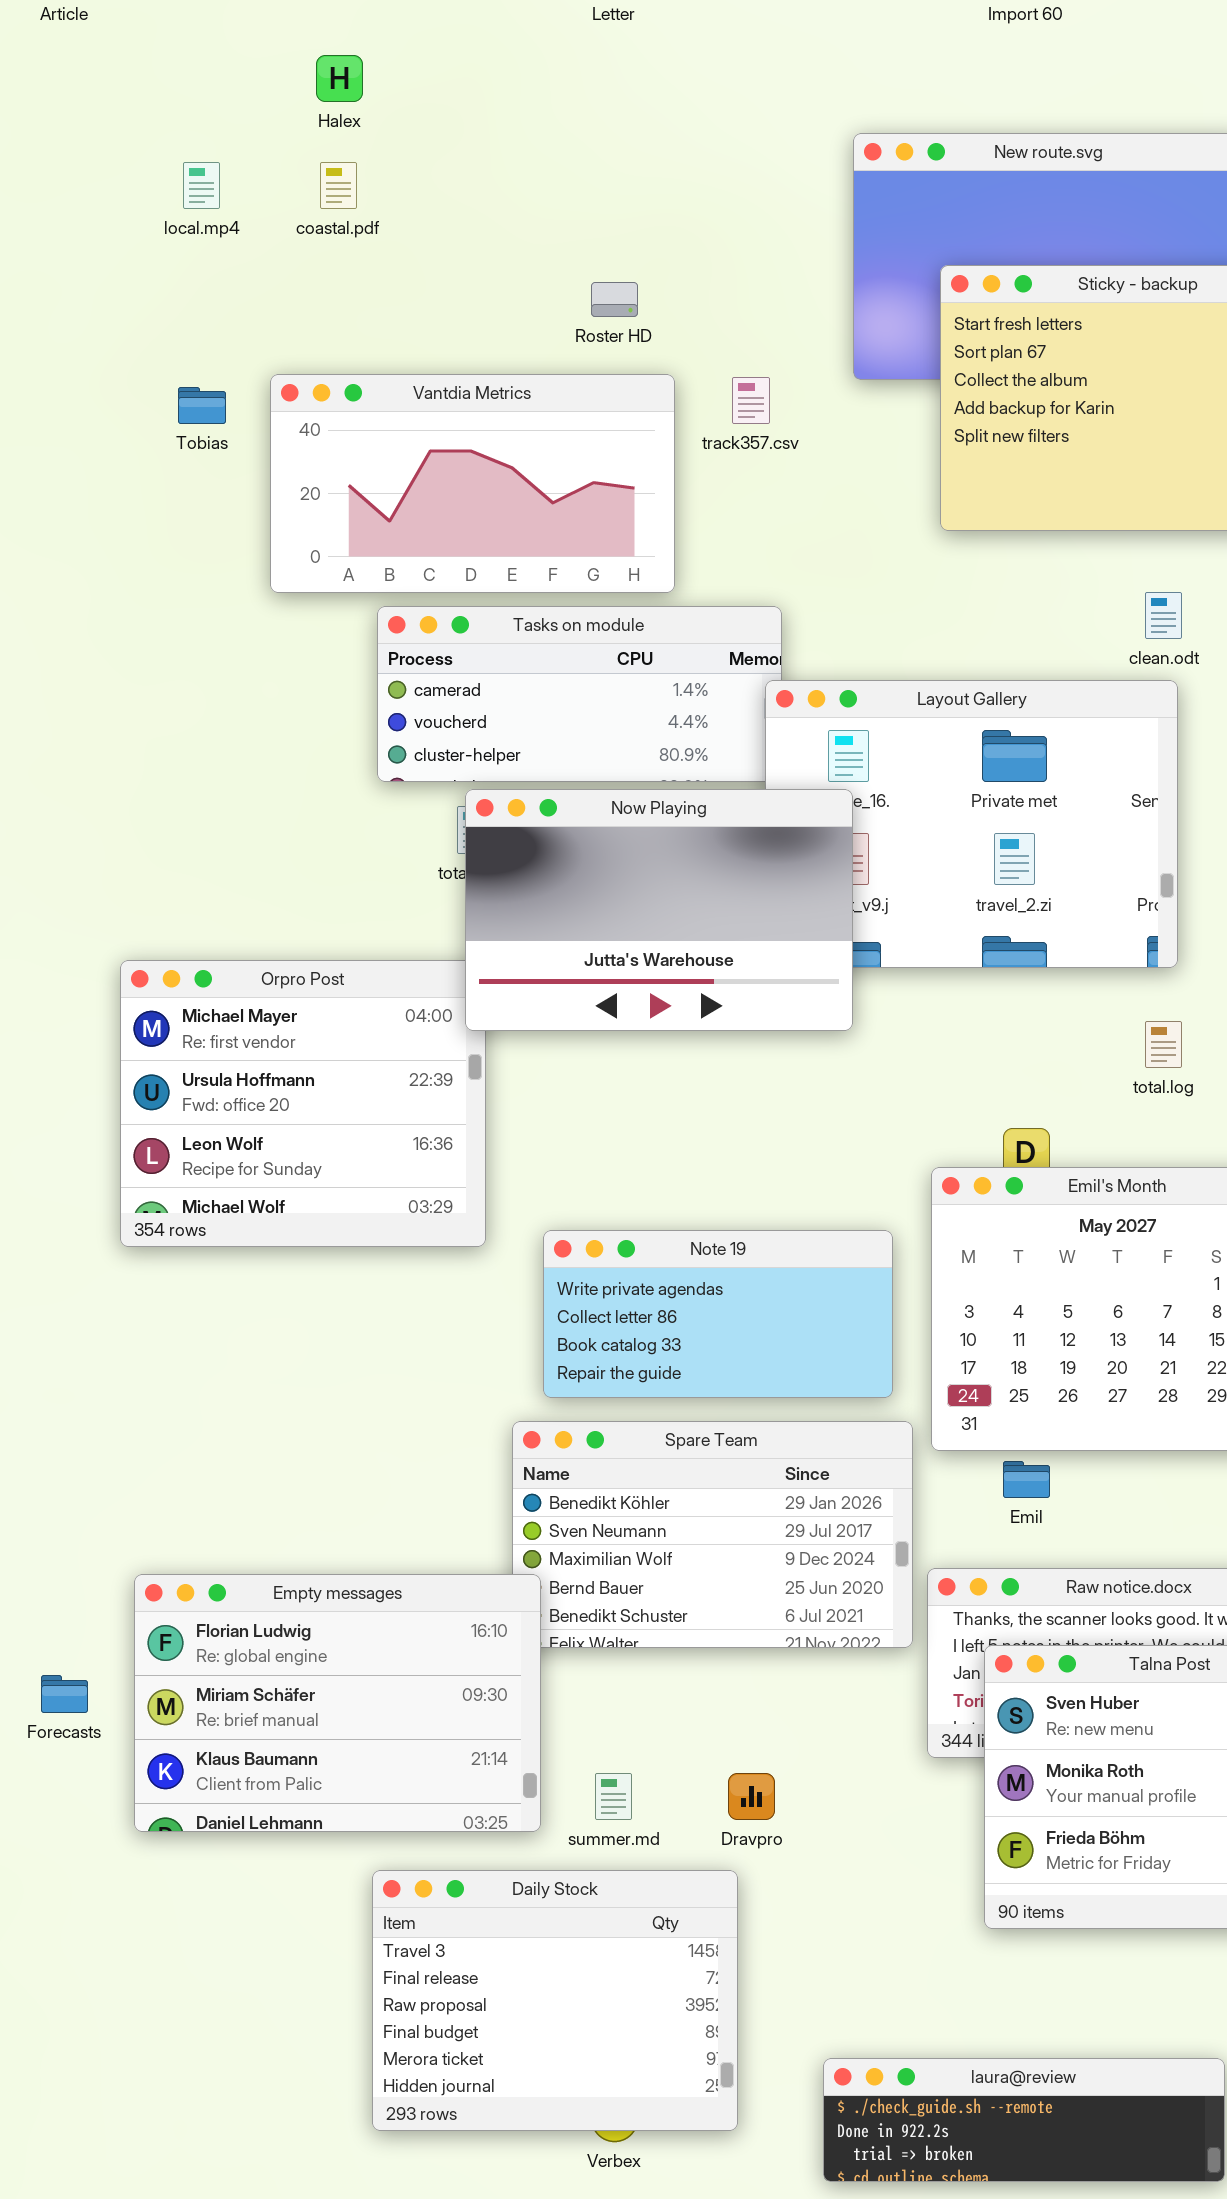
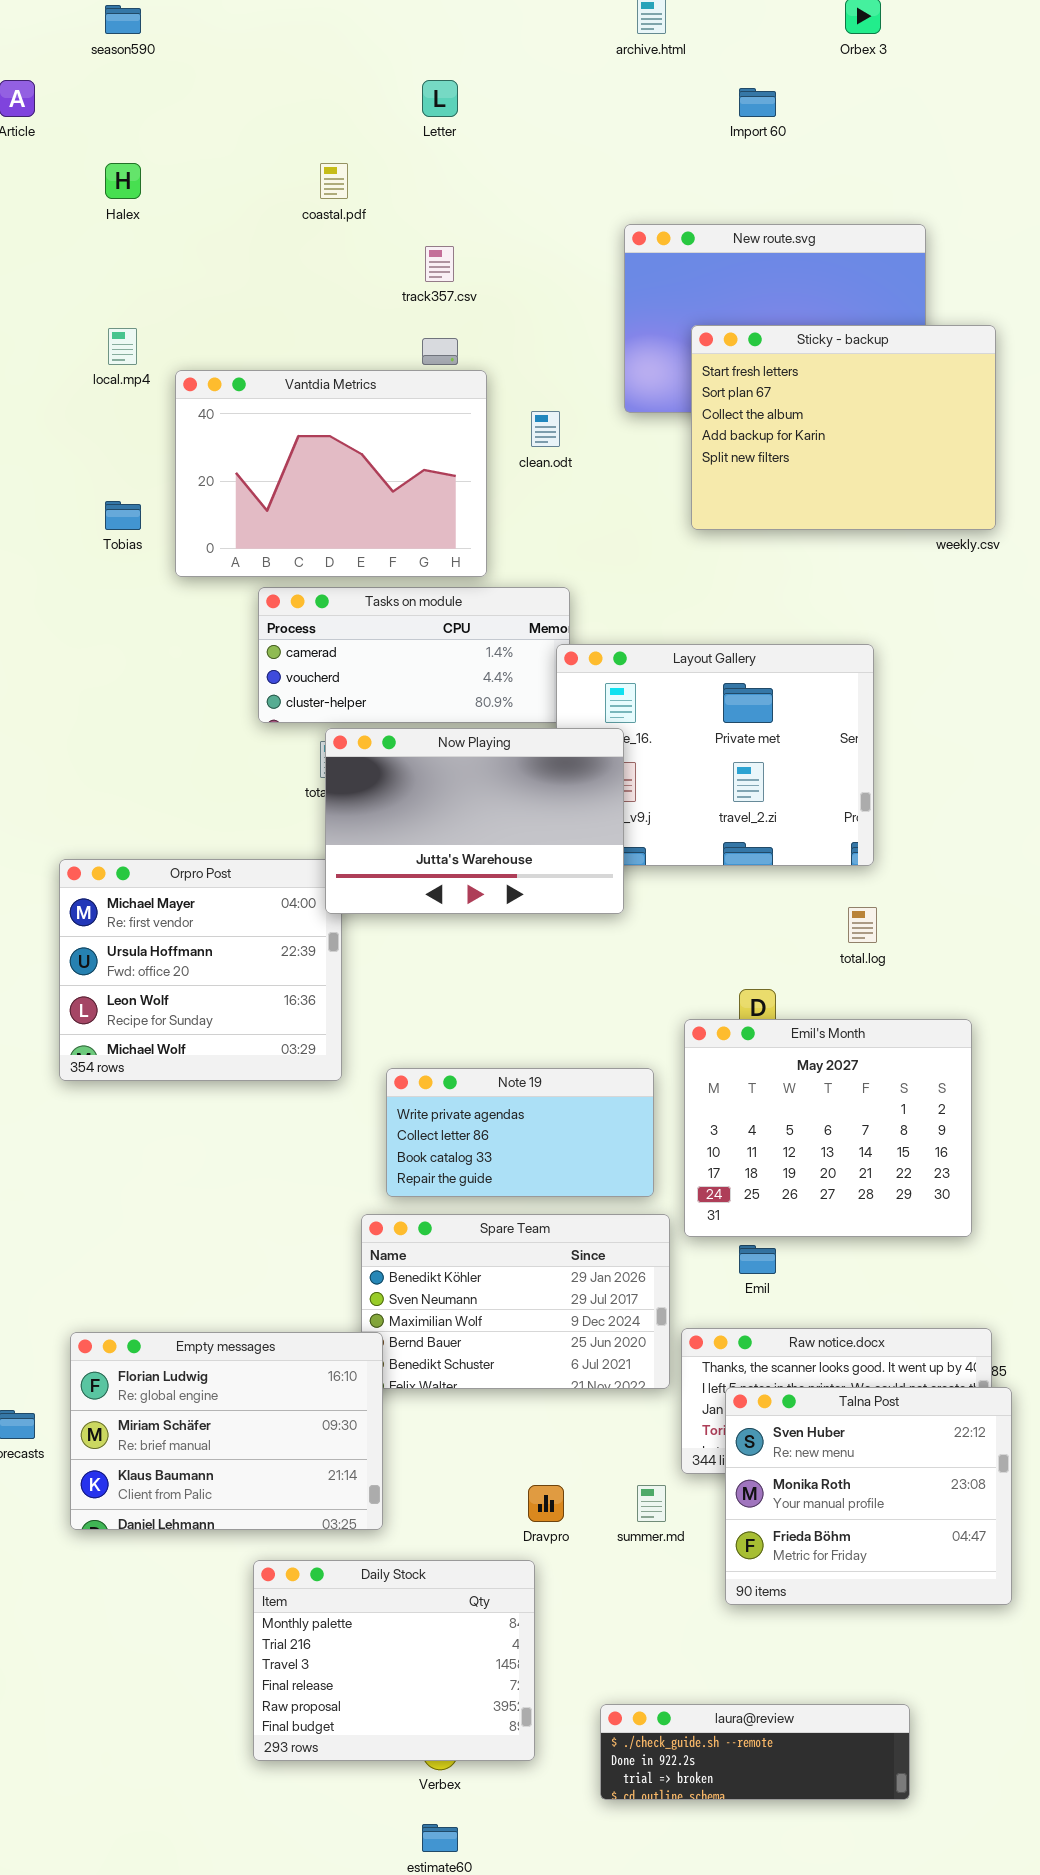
Halex: [316,55,363,102] -> [105,163,141,199], moved
local.mp4: [183,162,220,209] -> [108,328,137,365], moved
coastal.pdf: [320,162,357,209] -> [320,163,348,199], moved
Vantdia Metrics: [270,374,675,593] -> [175,370,487,577], resized
track357.csv: [732,377,770,424] -> [425,246,454,282], moved
Tobias: [178,387,226,424] -> [105,501,141,530], moved
clean.odt: [1145,592,1182,639] -> [531,411,560,447], moved
summer.md: [595,1773,632,1820] -> [637,1485,666,1522], moved
Daily Stock: [372,1870,738,2131] -> [253,1560,535,1761], scrolled up 2 rows

